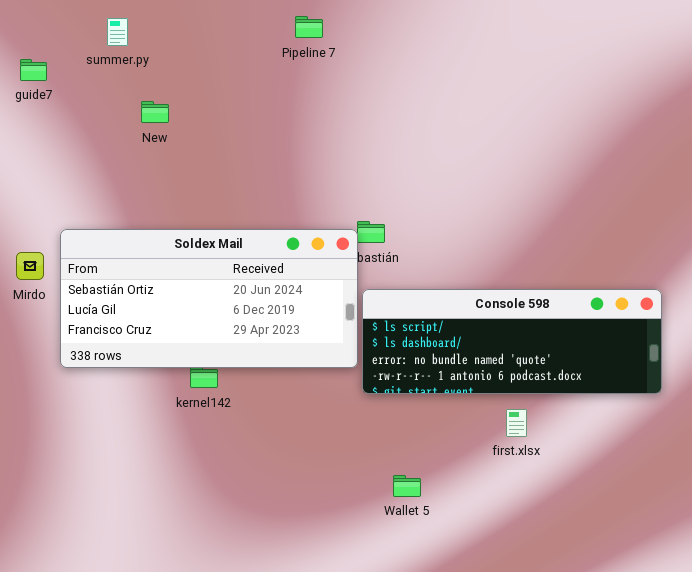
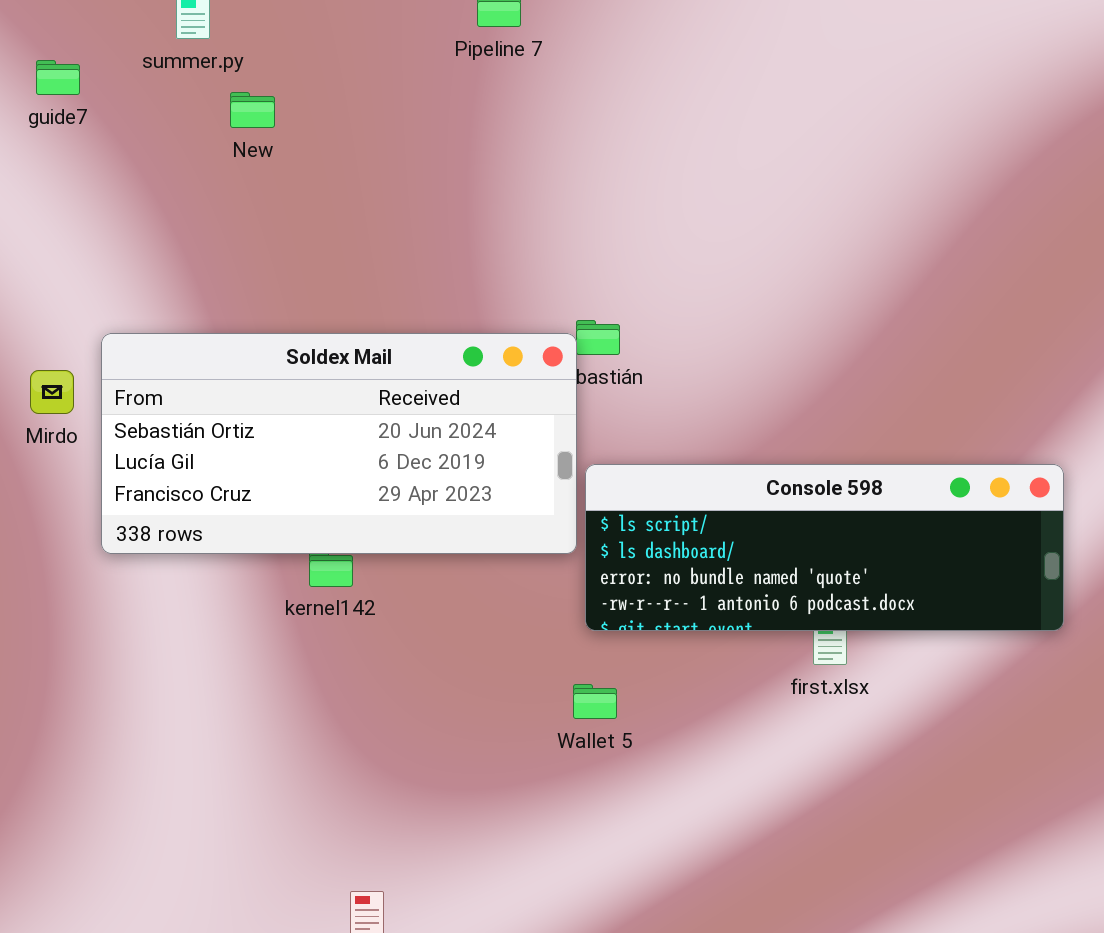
New: [141,101,169,123] -> [230,92,275,128], moved
Console 598: [362,289,662,394] -> [585,464,1064,631], moved
Wallet 5: [393,475,421,497] -> [573,684,617,719], moved

